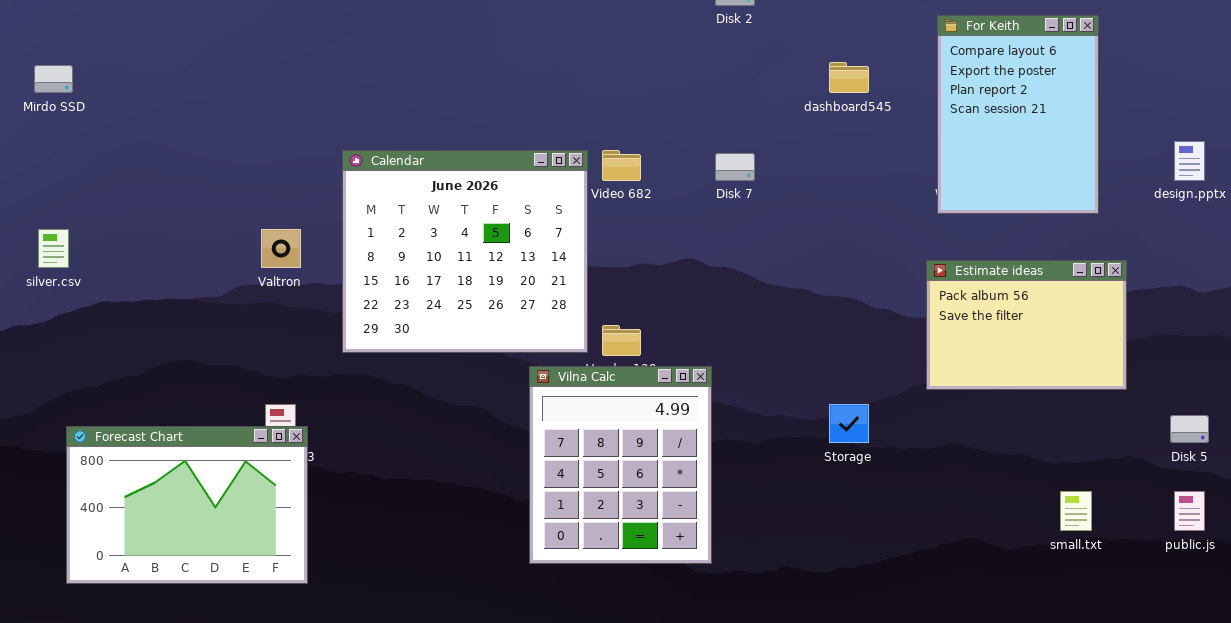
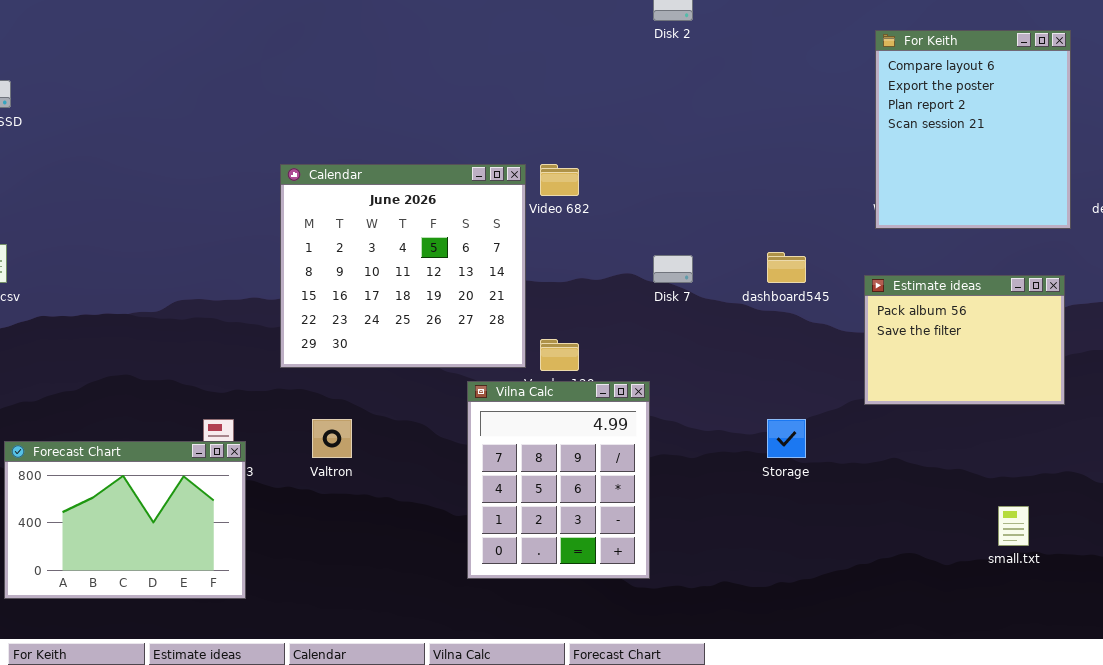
For Keith: [937,15,1099,214] -> [875,30,1071,229], resized
dashboard545: [829,62,869,93] -> [767,252,806,283], moved
Disk 7: [715,153,755,181] -> [653,255,693,283], moved
Valtron: [261,229,301,268] -> [312,419,352,458], moved

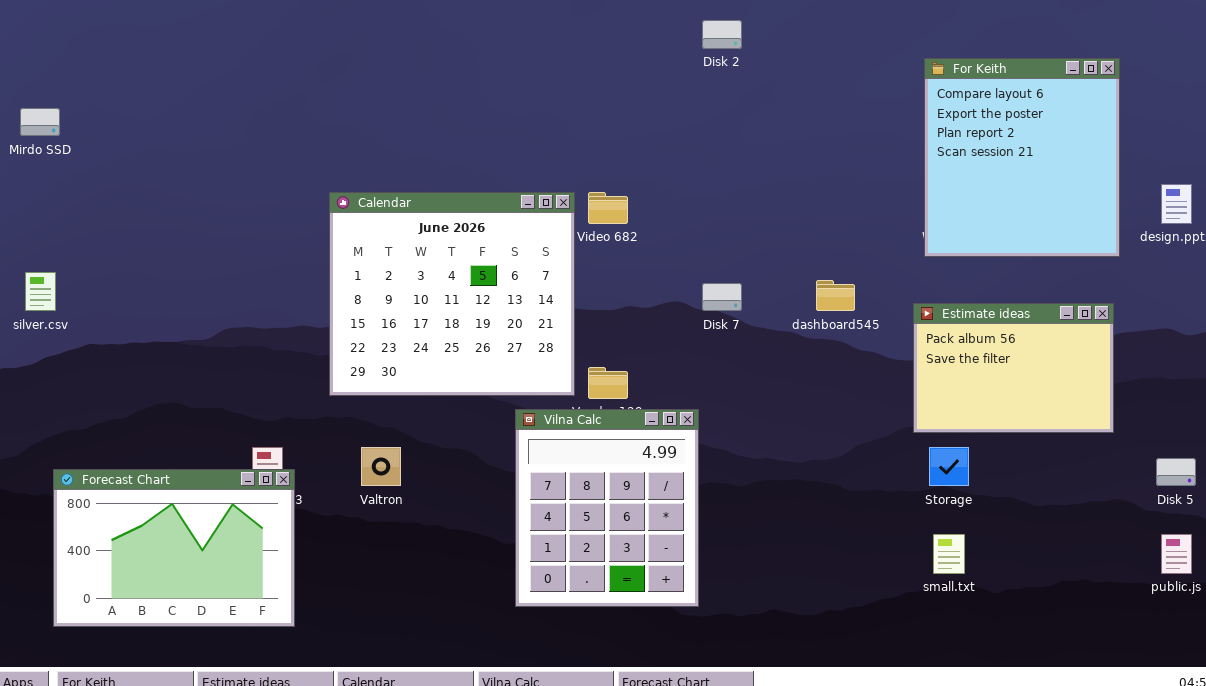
Storage: [767,419,806,458] -> [929,447,969,486], moved
small.txt: [998,506,1029,546] -> [933,534,965,574], moved

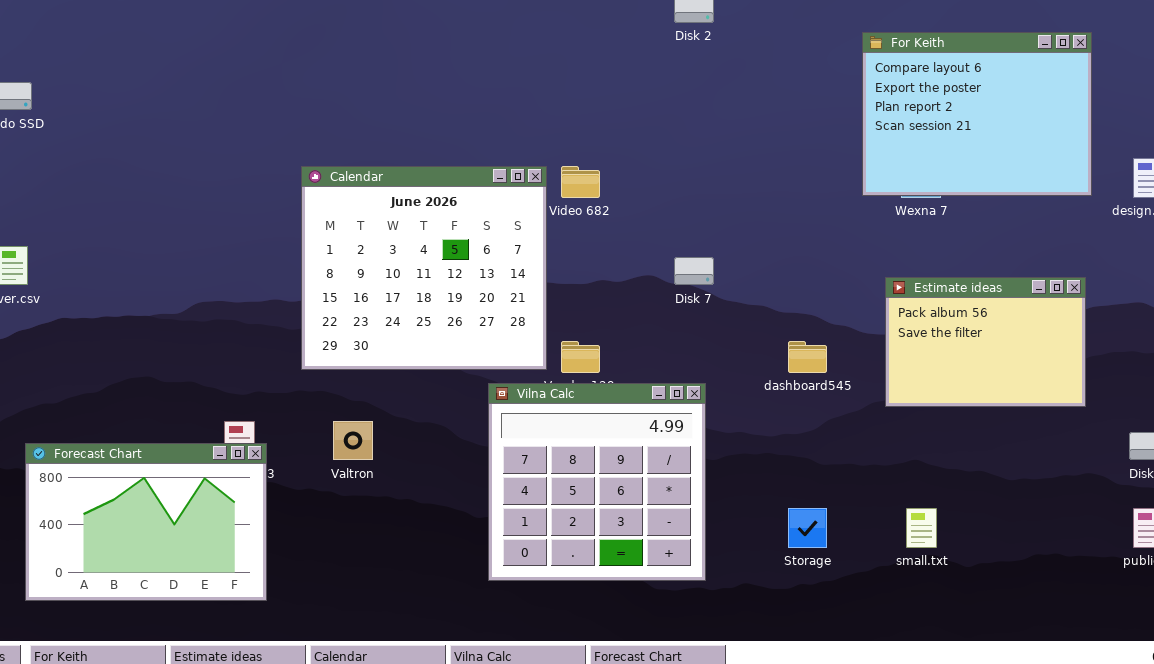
For Keith: [924,58,1120,257] -> [862,32,1092,196], resized
dashboard545: [816,280,855,311] -> [788,341,827,373], moved
Vilna Calc: [515,409,699,607] -> [488,383,706,581], resized
Storage: [929,447,969,486] -> [788,508,827,548], moved

